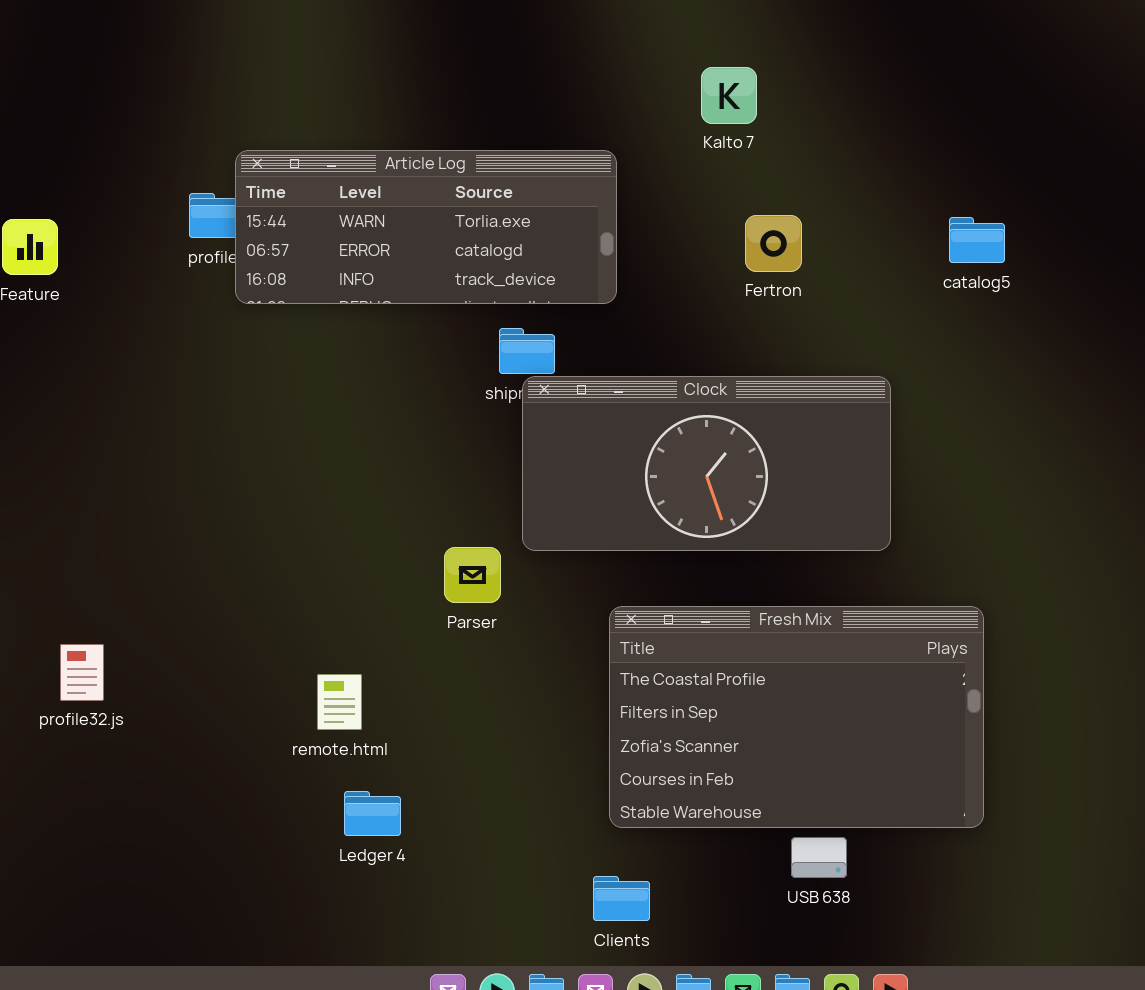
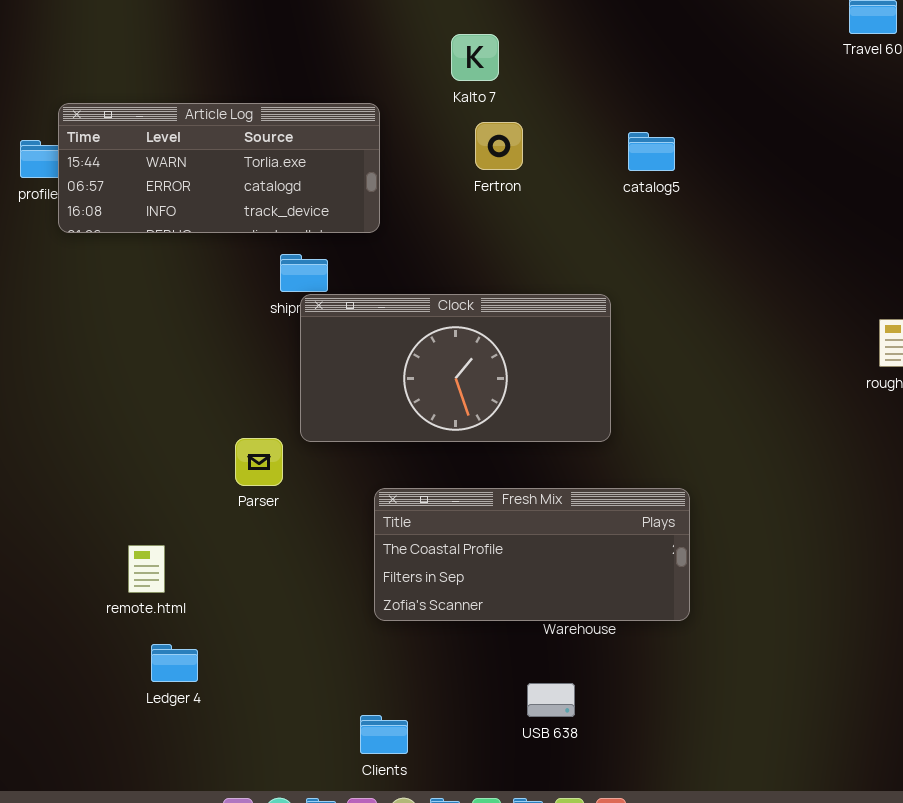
Fertron: [745,215,802,272] -> [475,122,523,170], moved
catalog5: [949,217,1005,263] -> [628,132,675,171], moved
Fresh Mix: [609,606,984,828] -> [374,488,690,621], resized

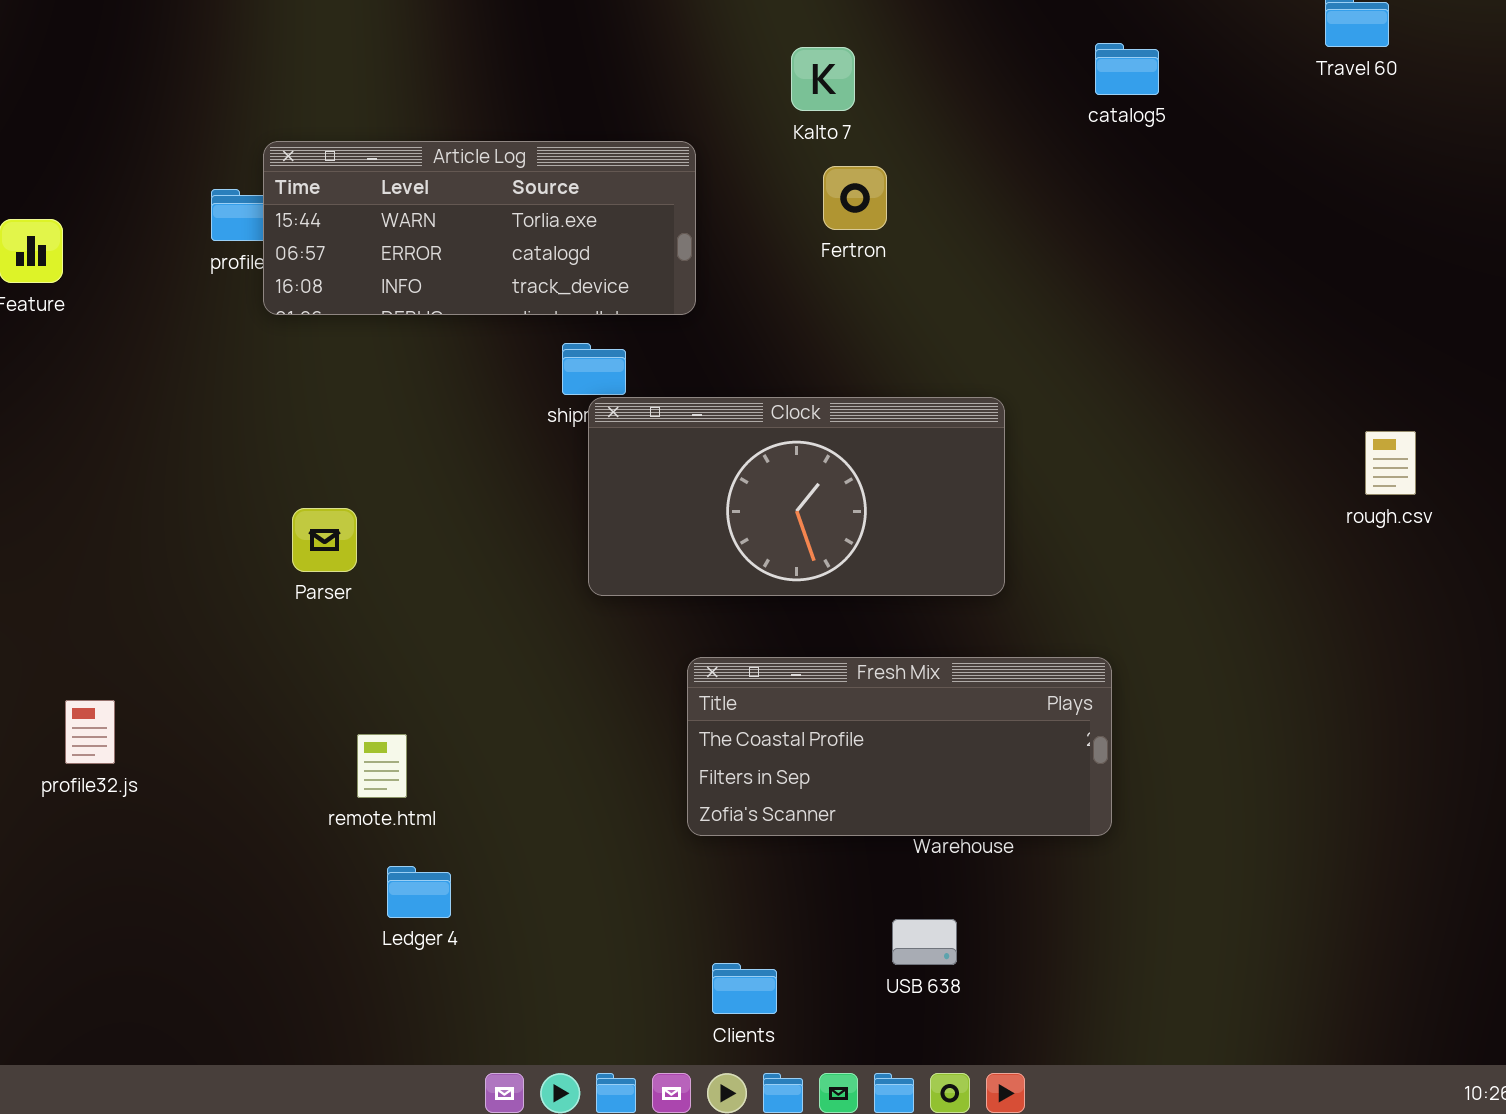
catalog5: [628,132,675,171] -> [1095,43,1159,95], moved
Parser: [235,438,283,486] -> [292,508,357,572], moved
Clients: [360,715,408,754] -> [712,963,777,1014], moved

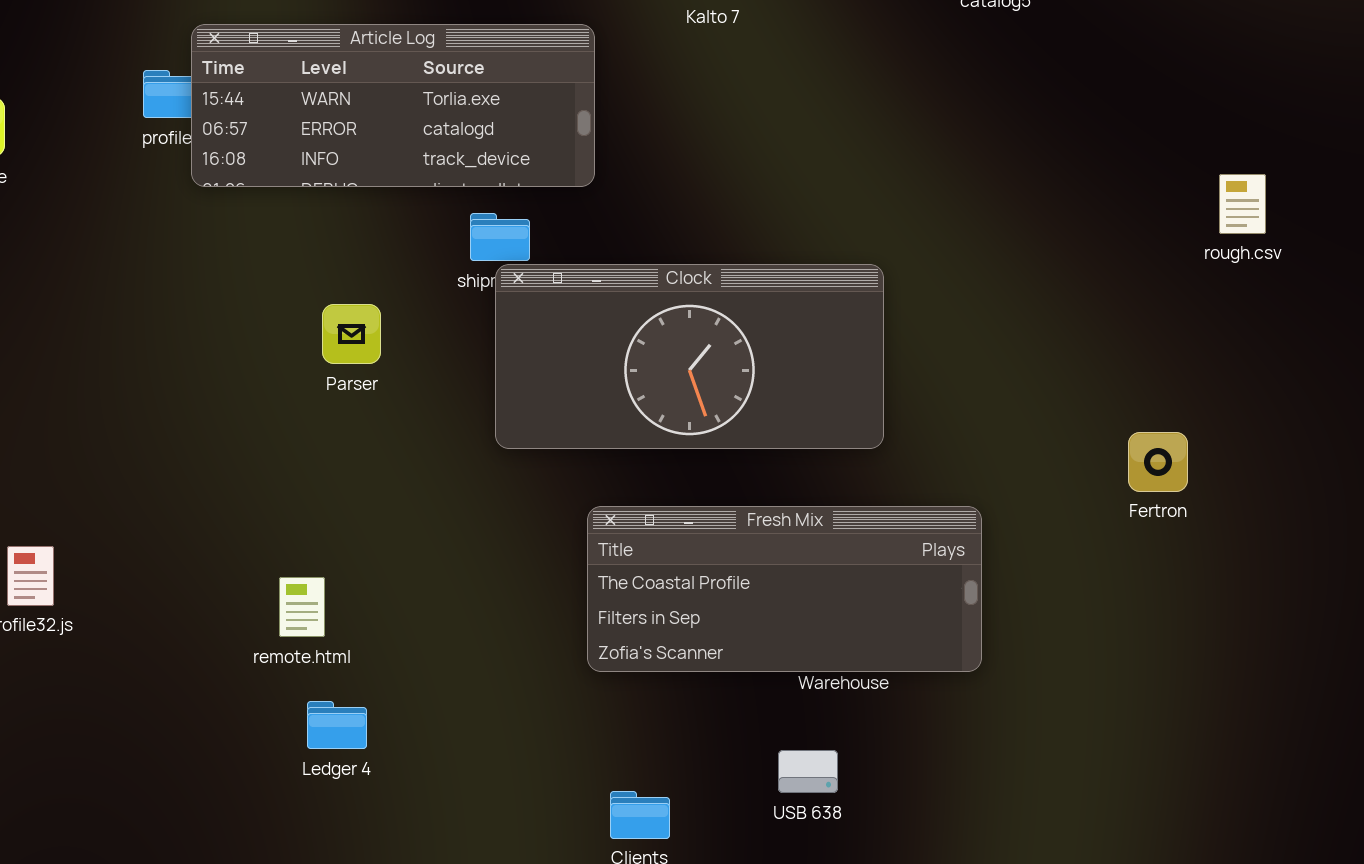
Fertron: [823,166,887,230] -> [1128,432,1188,492], moved
rough.csv: [1365,431,1416,495] -> [1219,174,1266,234], moved
Parser: [292,508,357,572] -> [322,304,381,364], moved

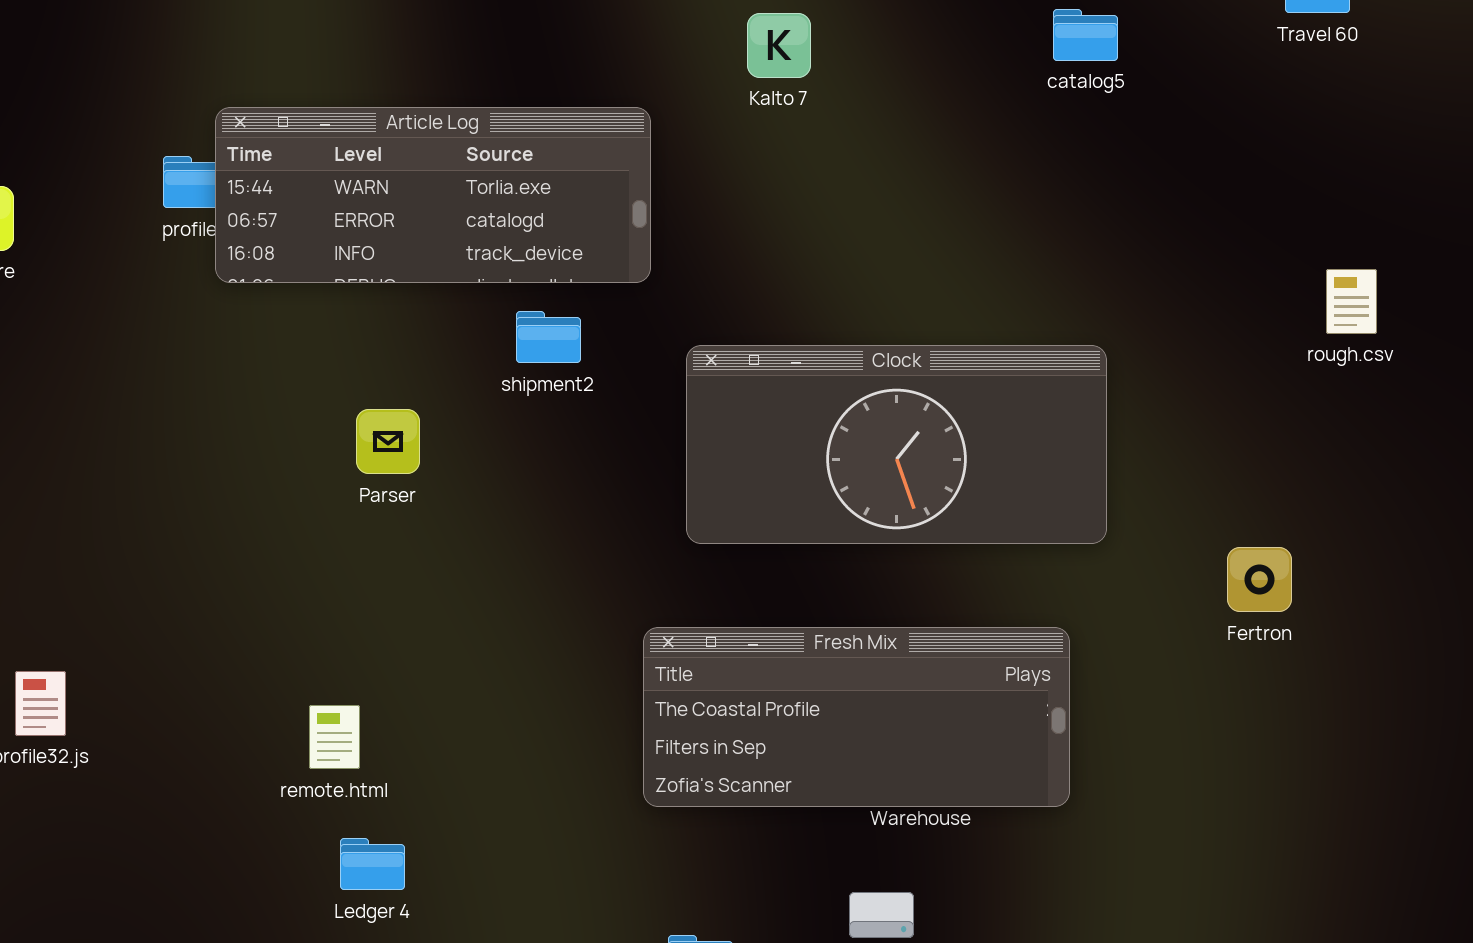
Clock: [495,264,884,449] -> [686,345,1107,544], moved

